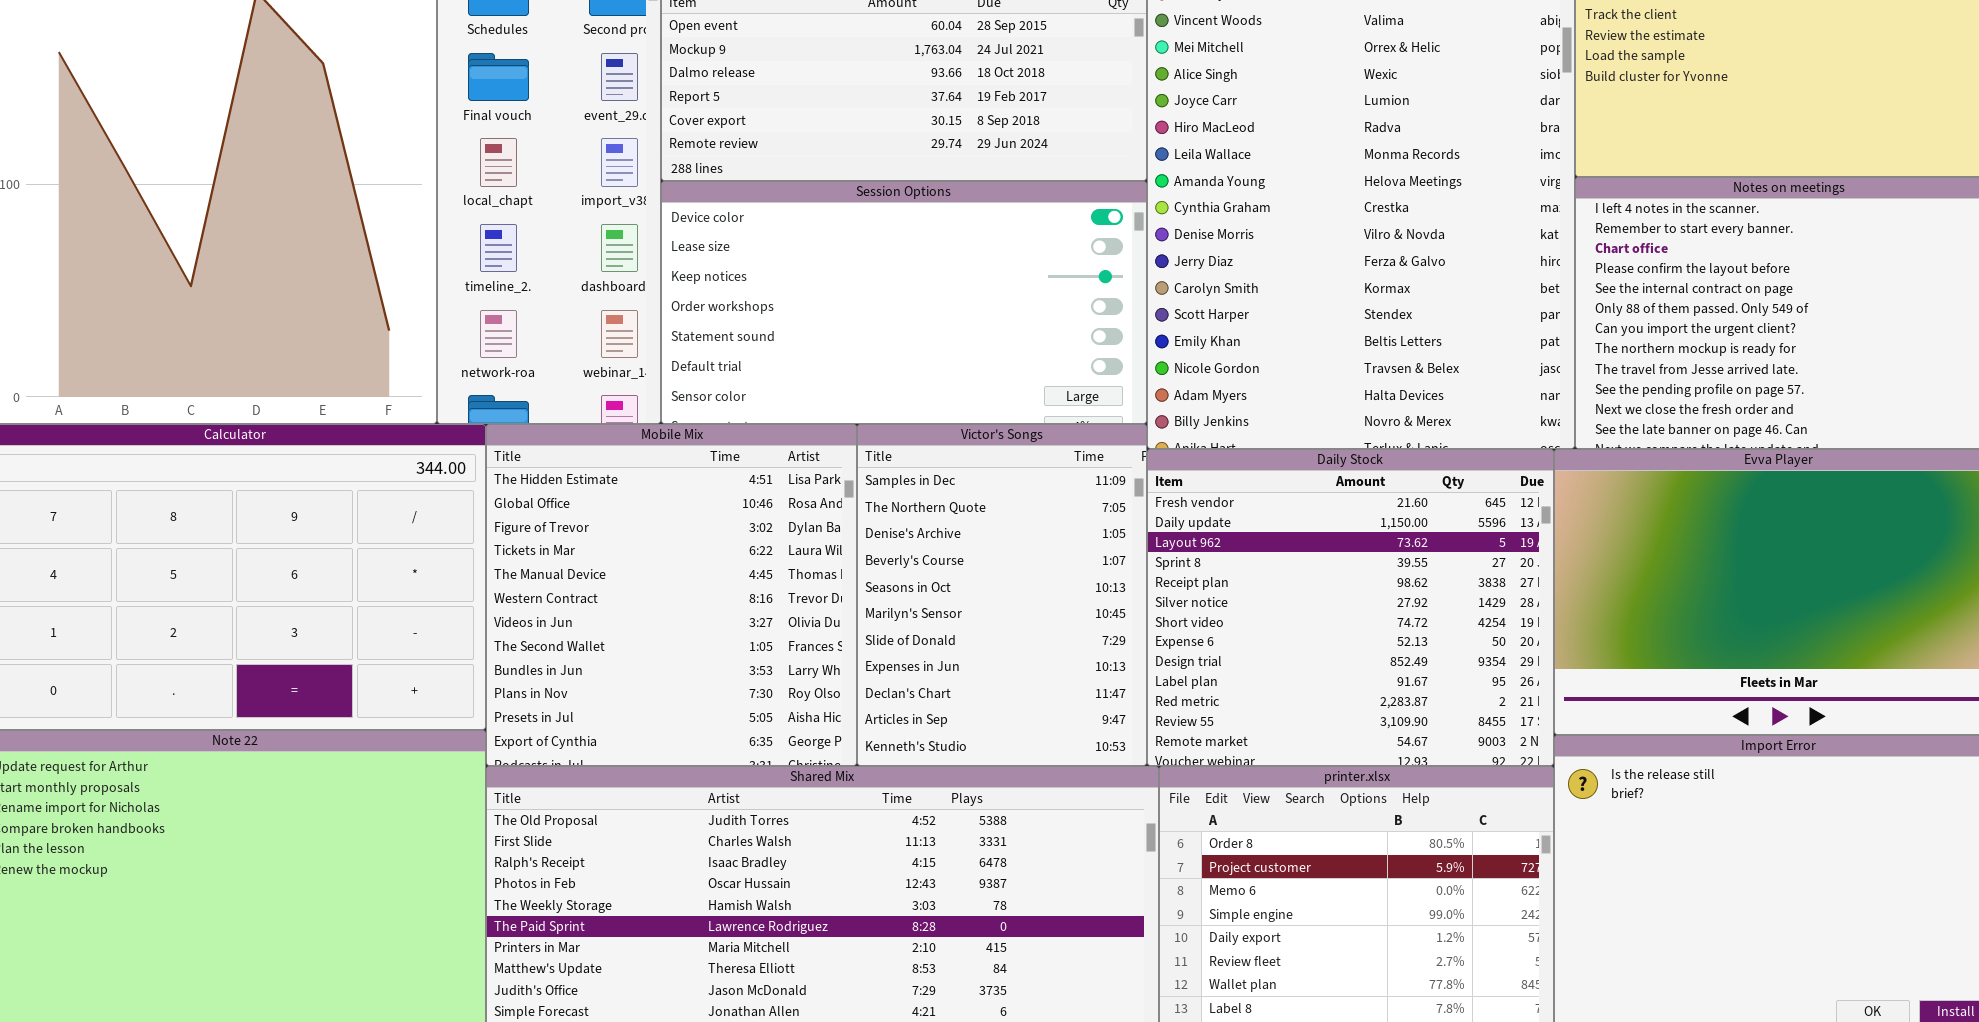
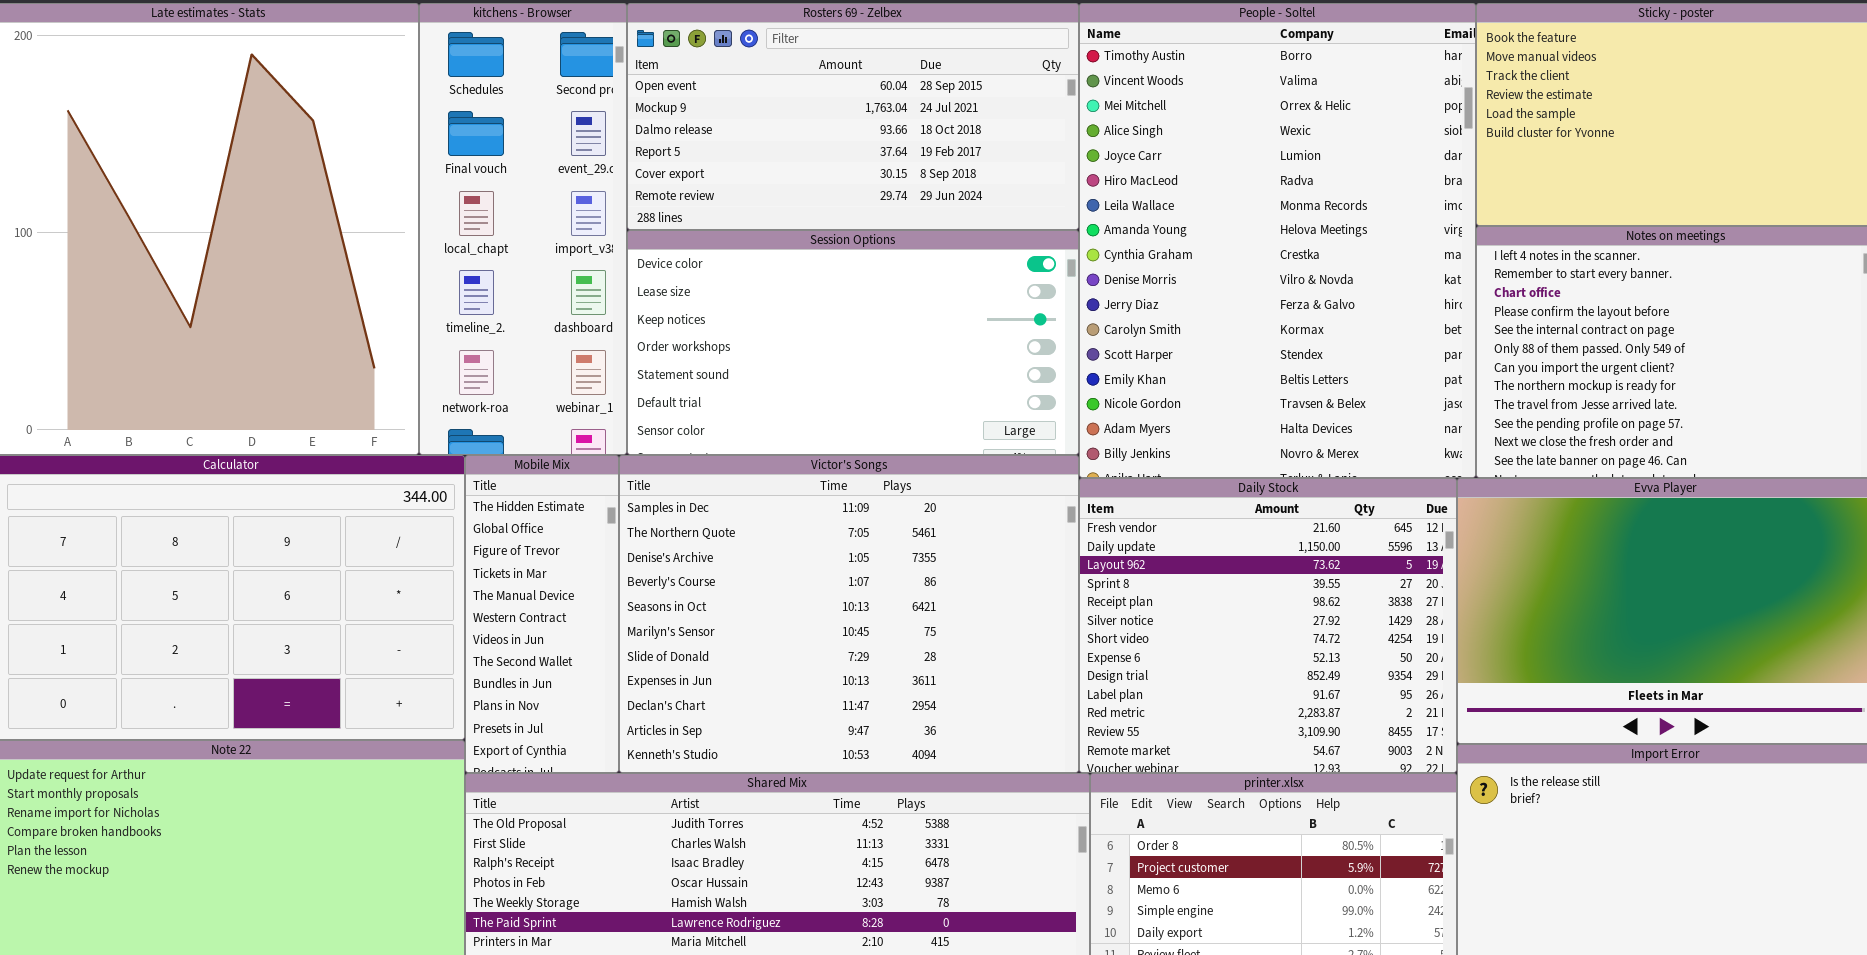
Mobile Mix: [486,424,857,766] -> [465,455,619,773], resized
Victor's Songs: [857,424,1147,766] -> [619,455,1079,773], resized

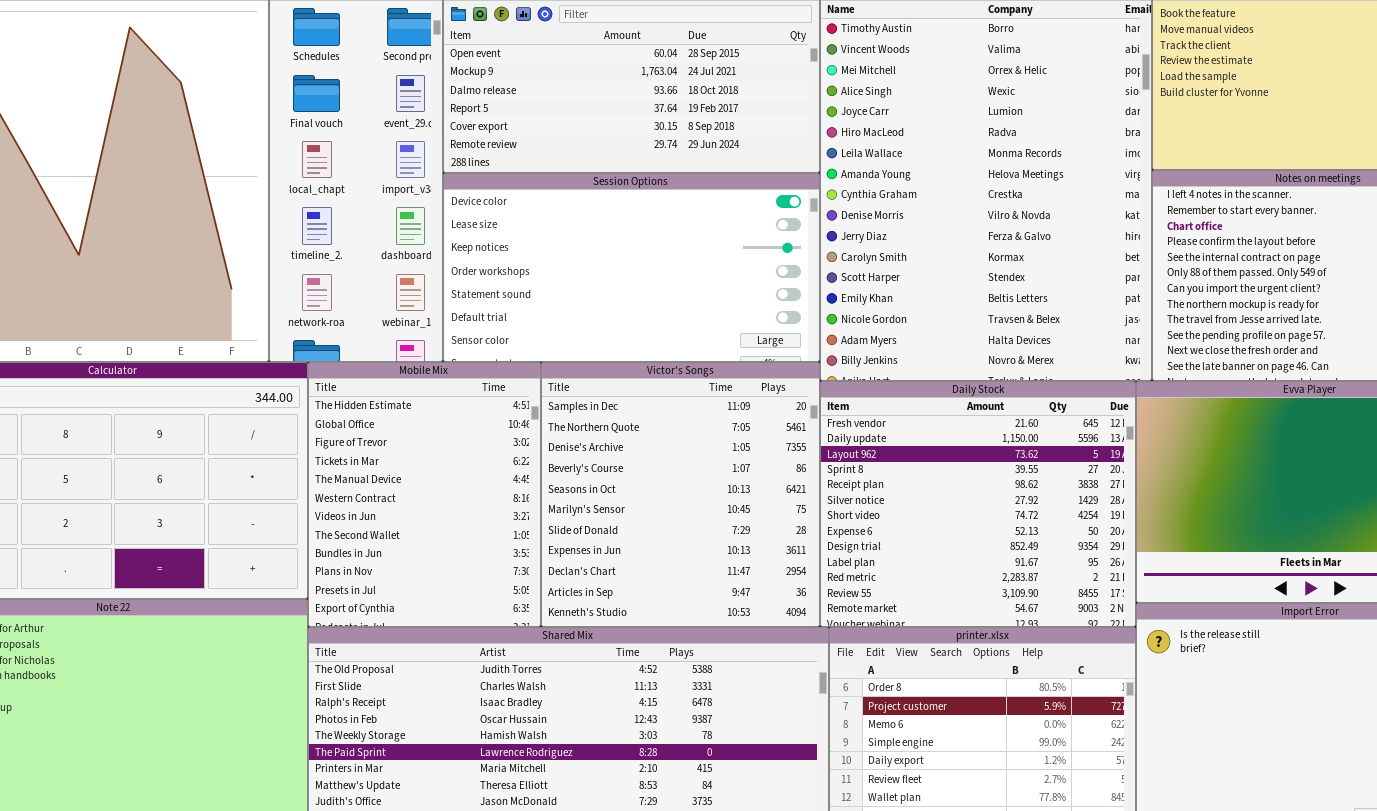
Mobile Mix: [465,455,619,773] -> [308,362,541,627], resized
Victor's Songs: [619,455,1079,773] -> [541,362,820,627], resized

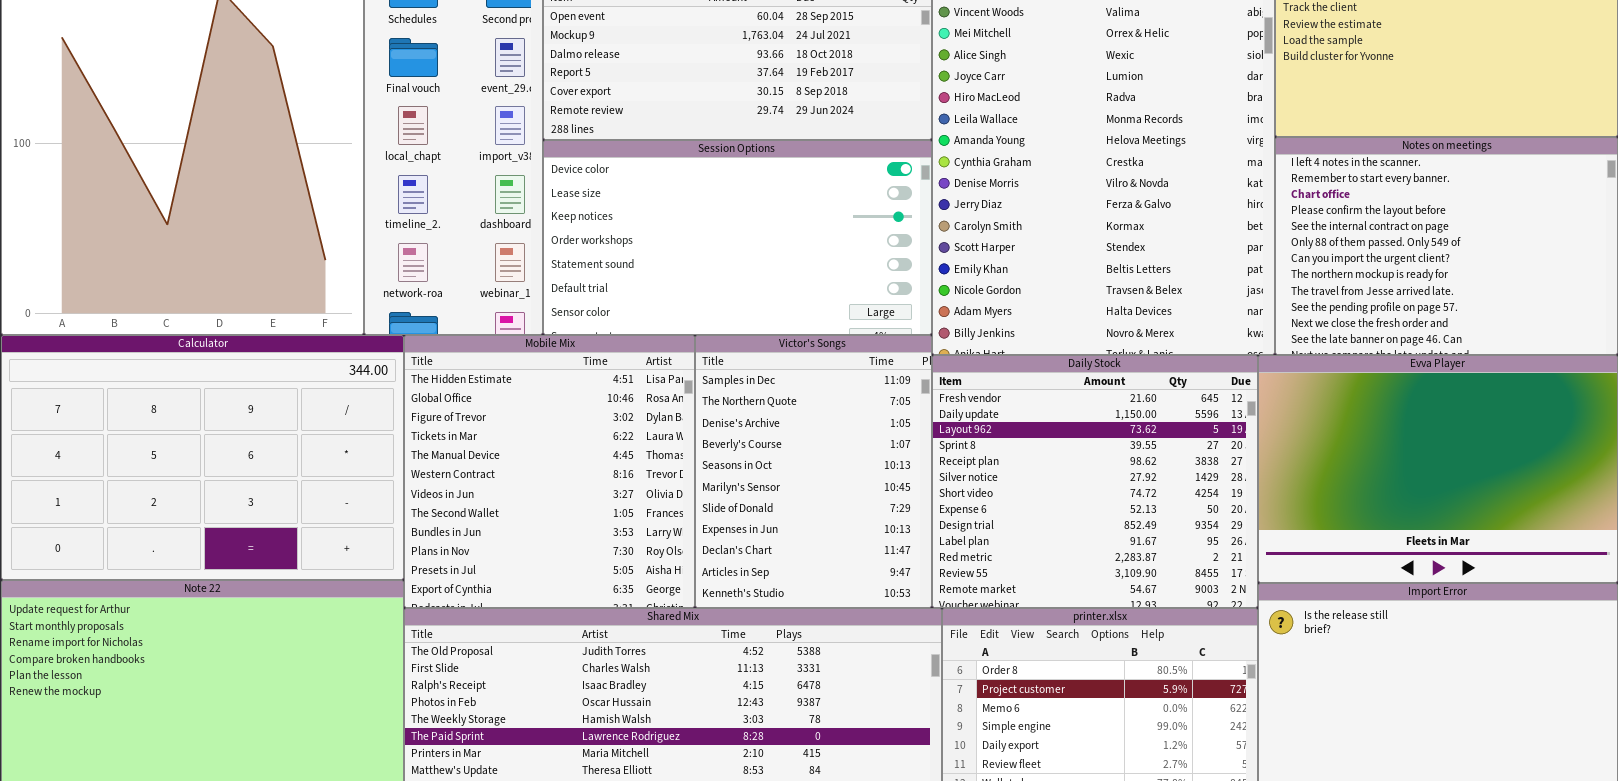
Mobile Mix: [308,362,541,627] -> [404,335,695,608], resized
Victor's Songs: [541,362,820,627] -> [695,335,932,608], resized

